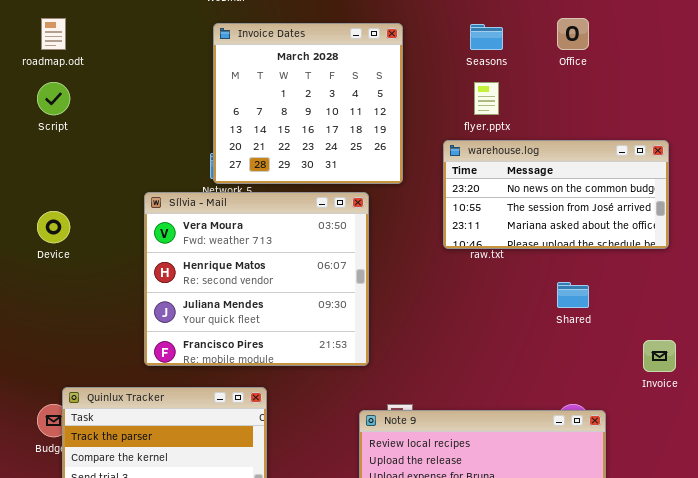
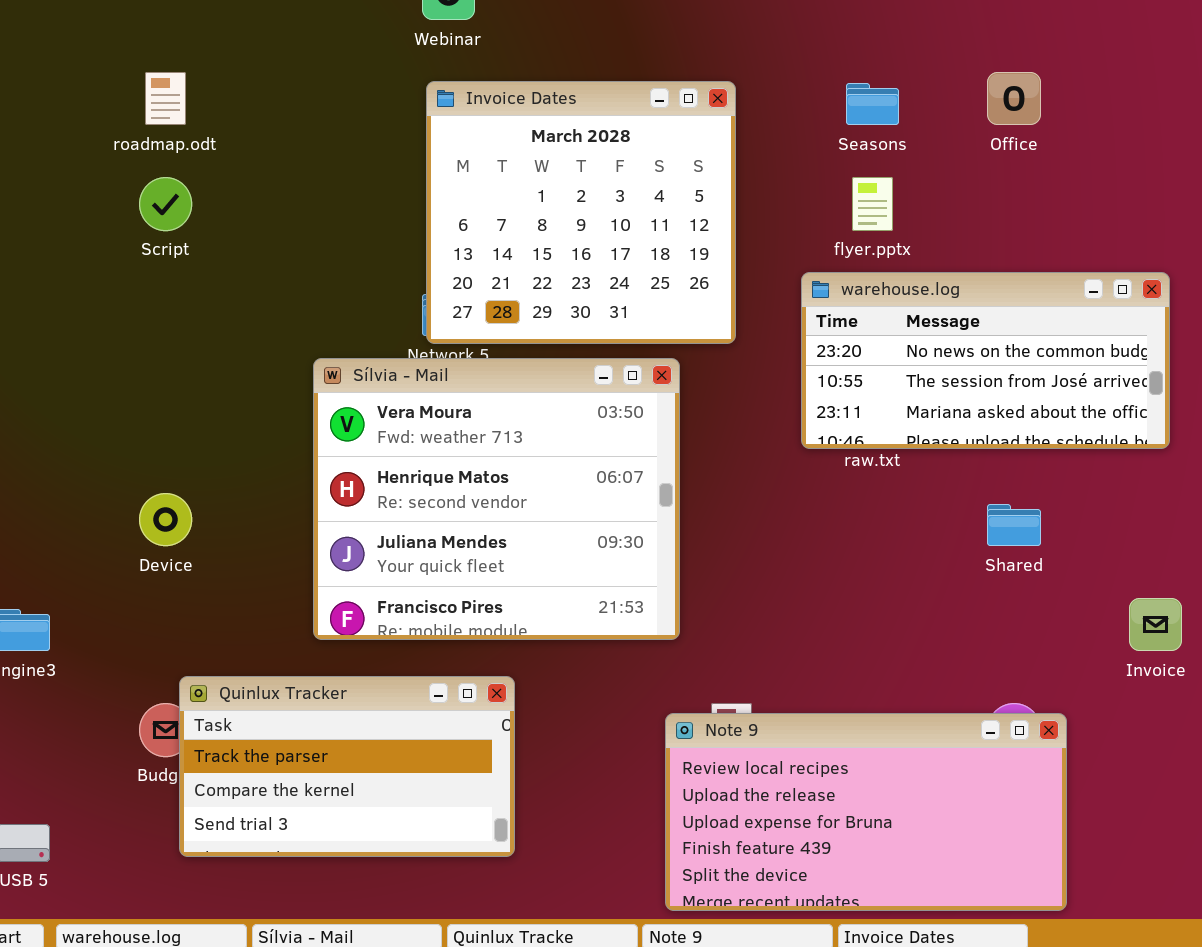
Device: [37,211,70,243] -> [139,493,192,546], moved

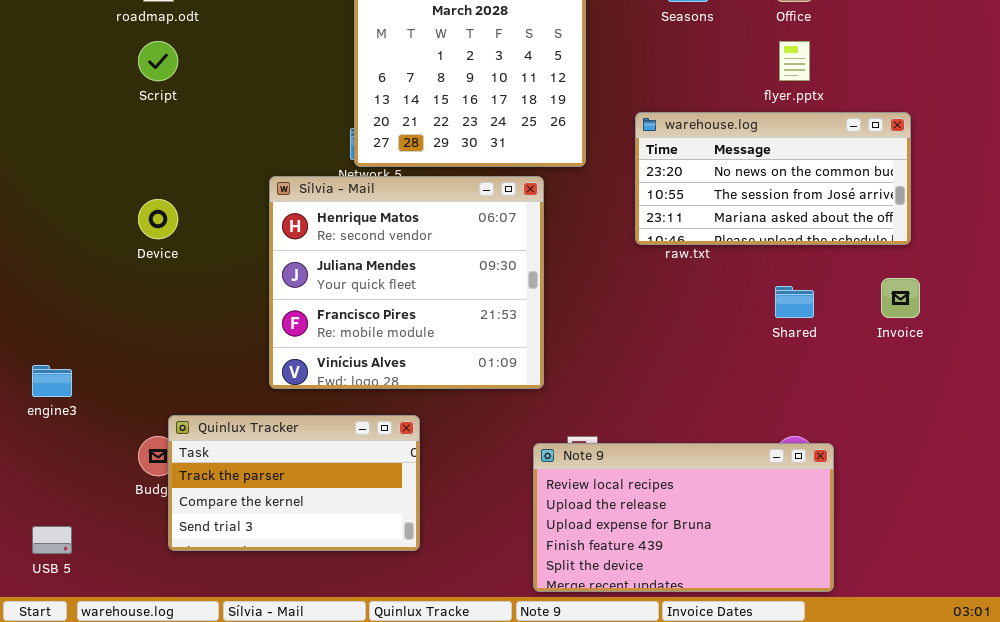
flyer.pptx: [852,177,893,231] -> [779,41,810,81], moved
Sílvia - Mail: [313,358,680,640] -> [269,176,544,389], scrolled down 1 row
Device: [139,493,192,546] -> [138,199,178,239], moved
Invoice: [1129,598,1182,651] -> [881,278,920,318], moved

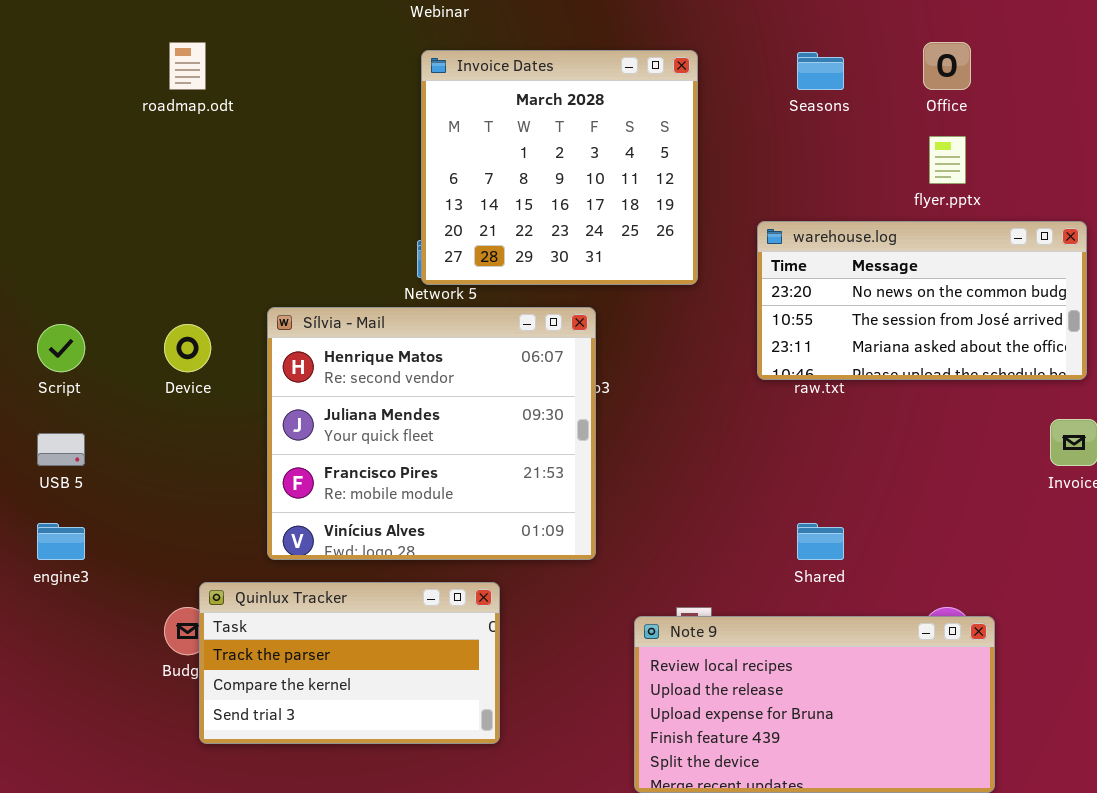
Script: [138,41,178,81] -> [37,324,85,372], moved
Sílvia - Mail: [269,176,544,389] -> [267,307,596,560], moved
Shared: [775,286,814,318] -> [797,523,844,560], moved
USB 5: [32,526,72,554] -> [37,433,85,466], moved

